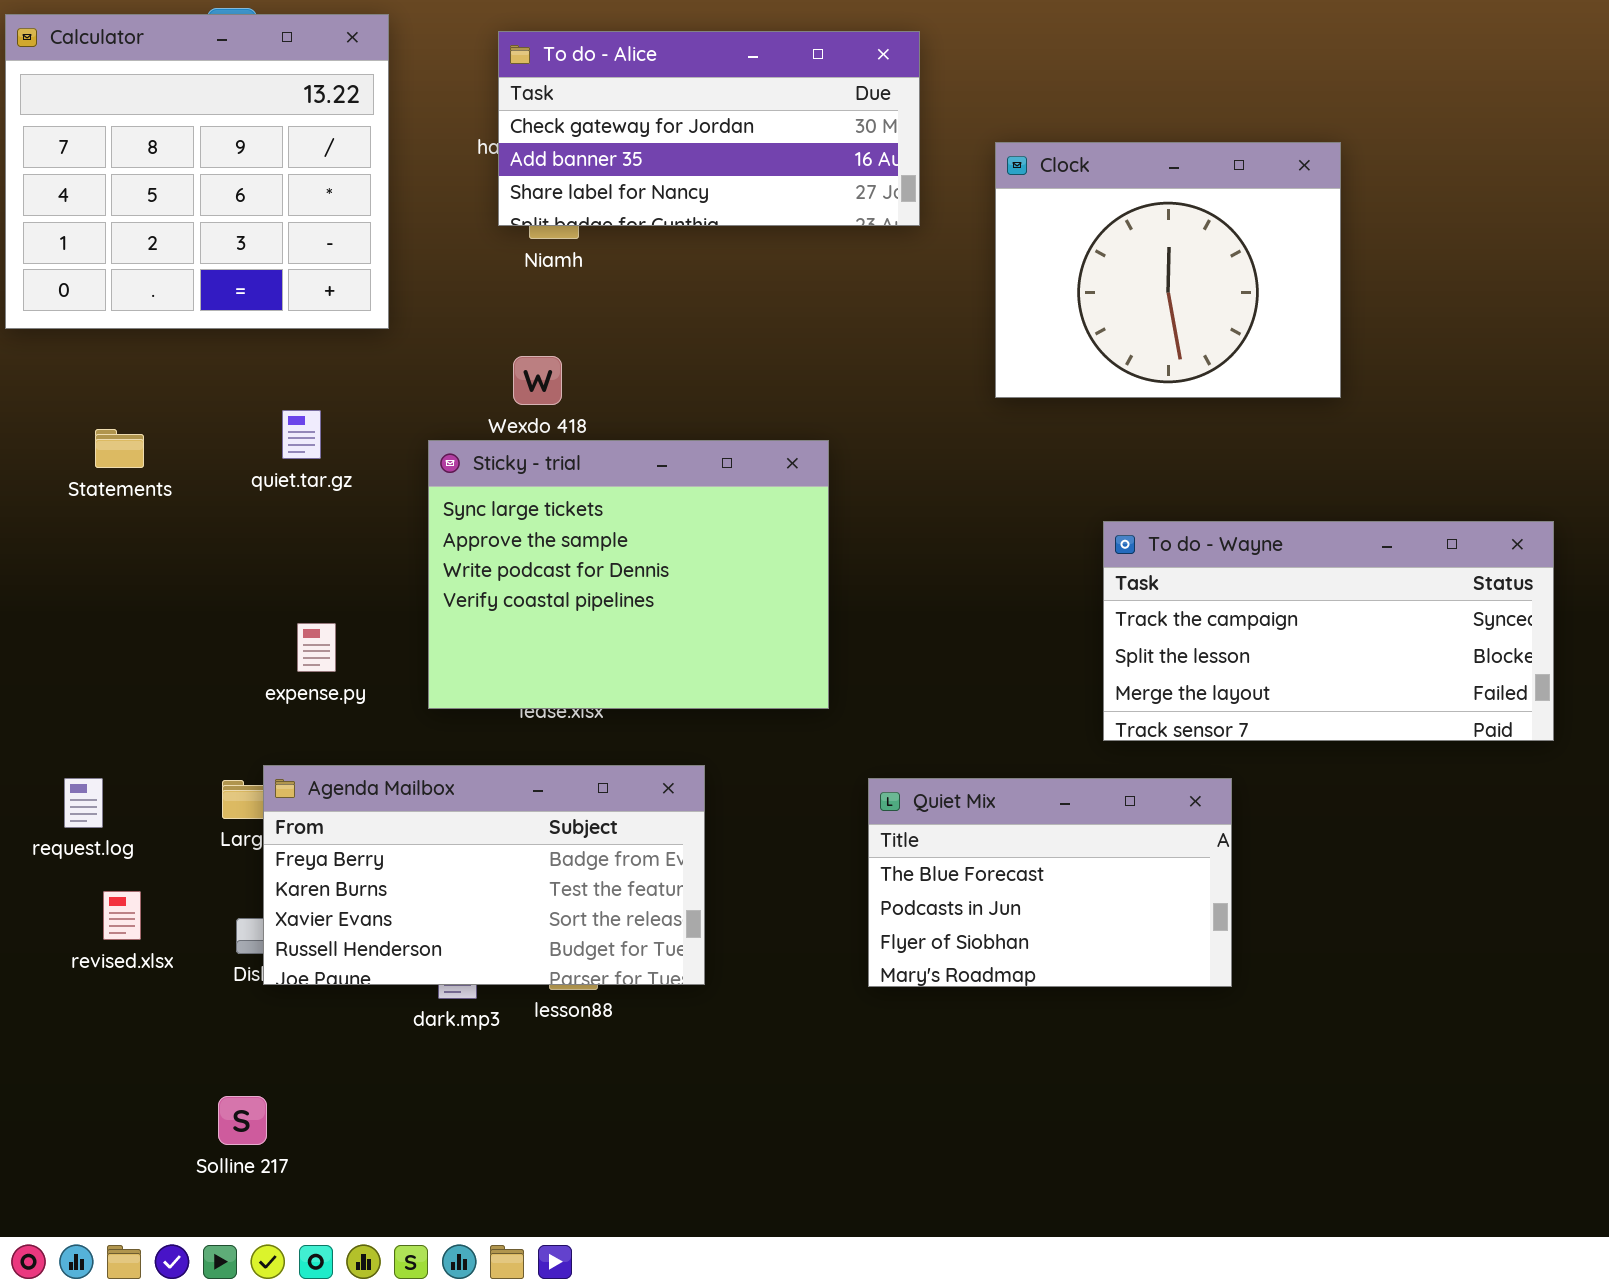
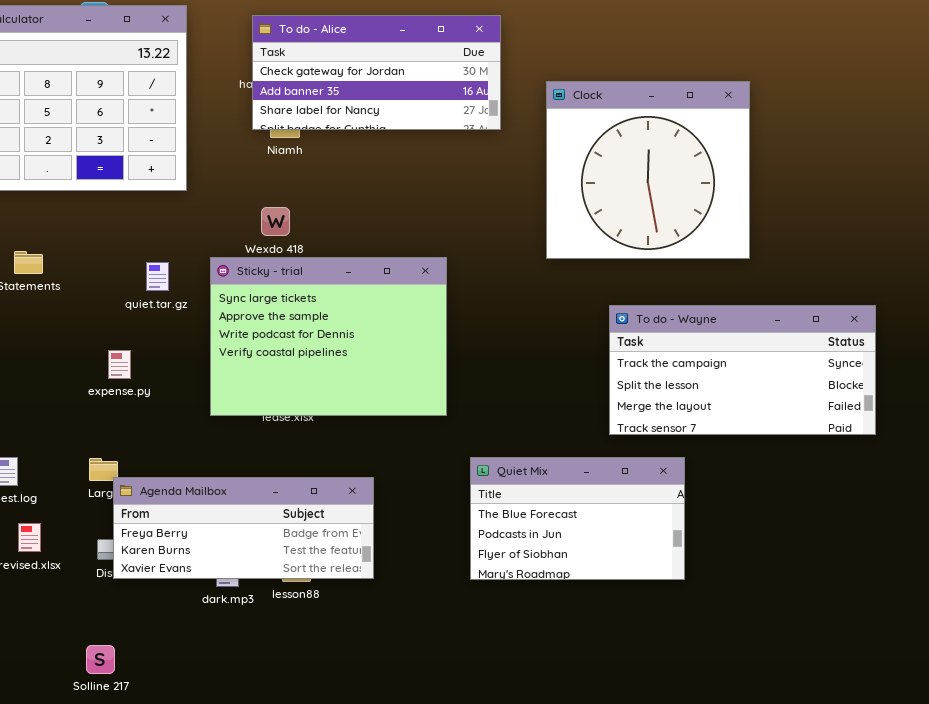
Clock: [995,142,1341,398] -> [546,81,750,259], resized
quiet.tar.gz: [282,410,321,459] -> [146,262,169,291], moved
expense.py: [297,623,336,672] -> [108,350,131,379], moved
Agenda Mailbox: [263,765,705,985] -> [113,477,374,579], resized

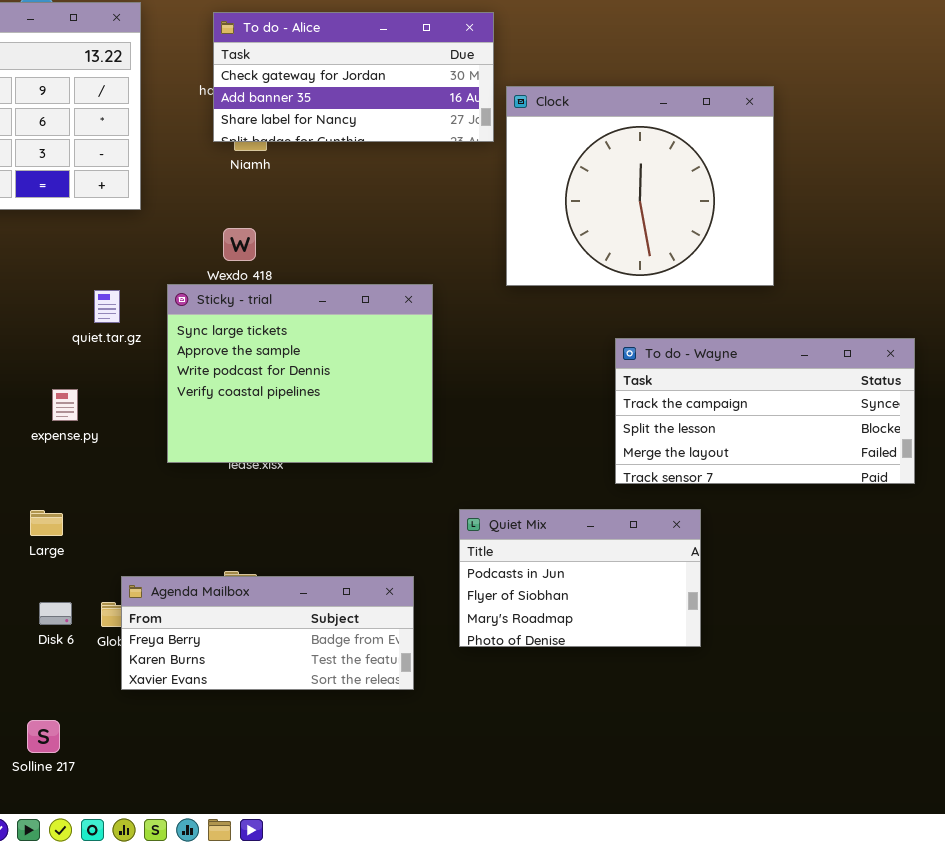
Clock: [546,81,750,259] -> [506,86,774,286], resized
Quiet Mix: [470,457,685,580] -> [459,509,701,647], scrolled down 1 row
Agenda Mailbox: [113,477,374,579] -> [121,576,414,690], moved

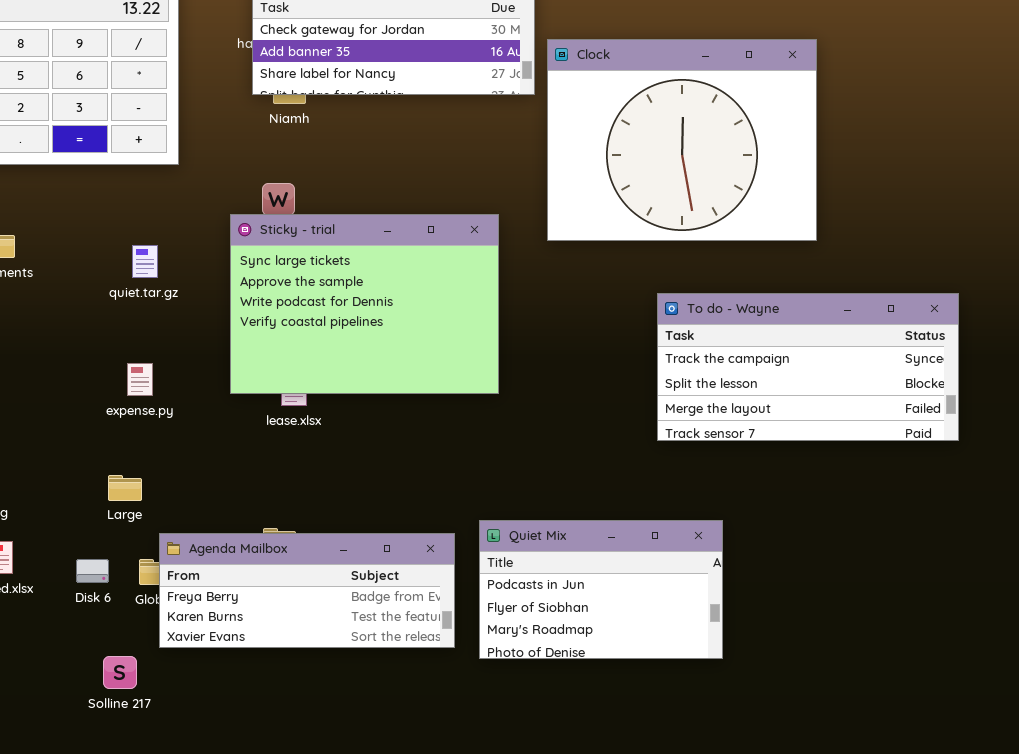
Sticky - trial: [167,284,433,463] -> [230,214,499,394], moved
expense.py: [52,389,78,421] -> [127,363,153,396], moved
Quiet Mix: [459,509,701,647] -> [479,520,723,659], moved
Large: [30,510,63,536] -> [108,475,142,501], moved
Solline 217: [27,720,60,753] -> [103,656,137,689], moved

